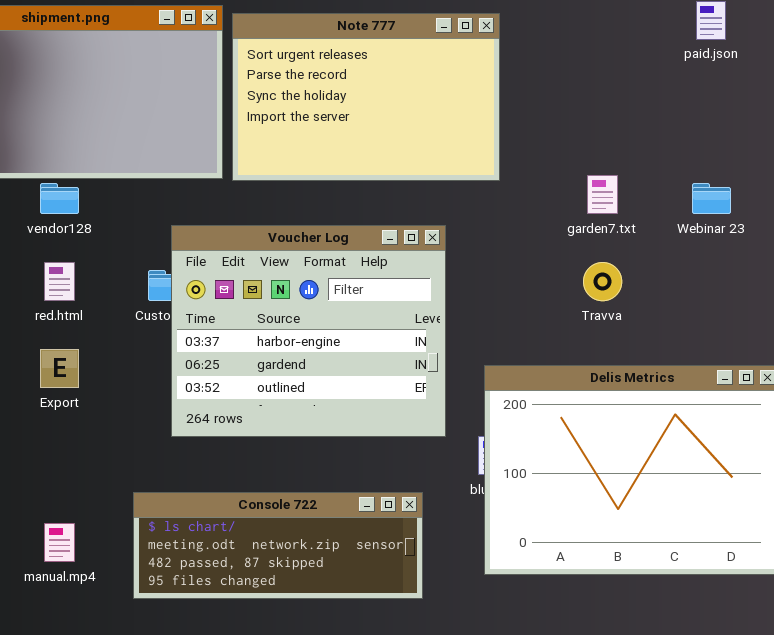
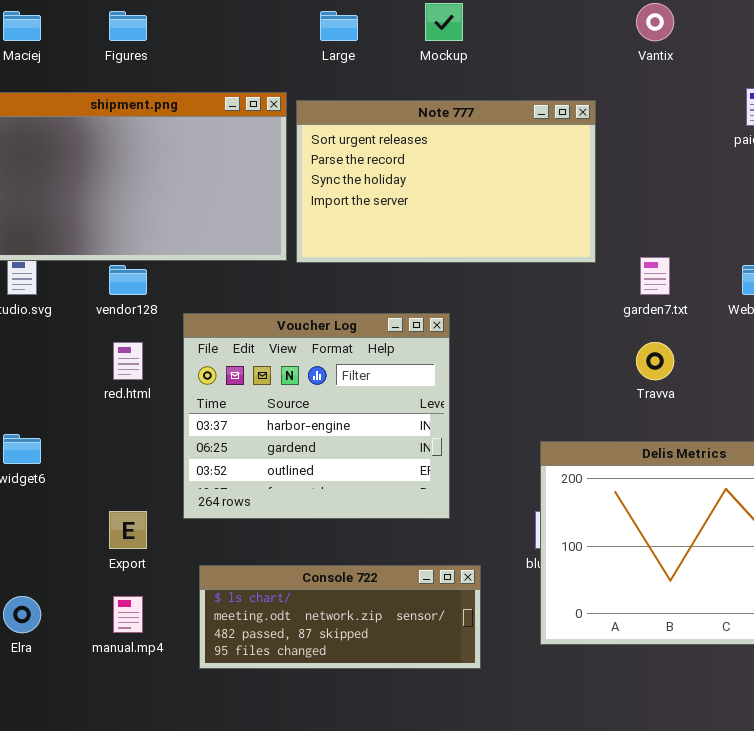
Note 777: [232,13,500,181] -> [296,100,596,263], resized
Voucher Log: [171,225,446,437] -> [183,313,450,519], moved
Export: [40,349,79,388] -> [109,511,147,549], moved

